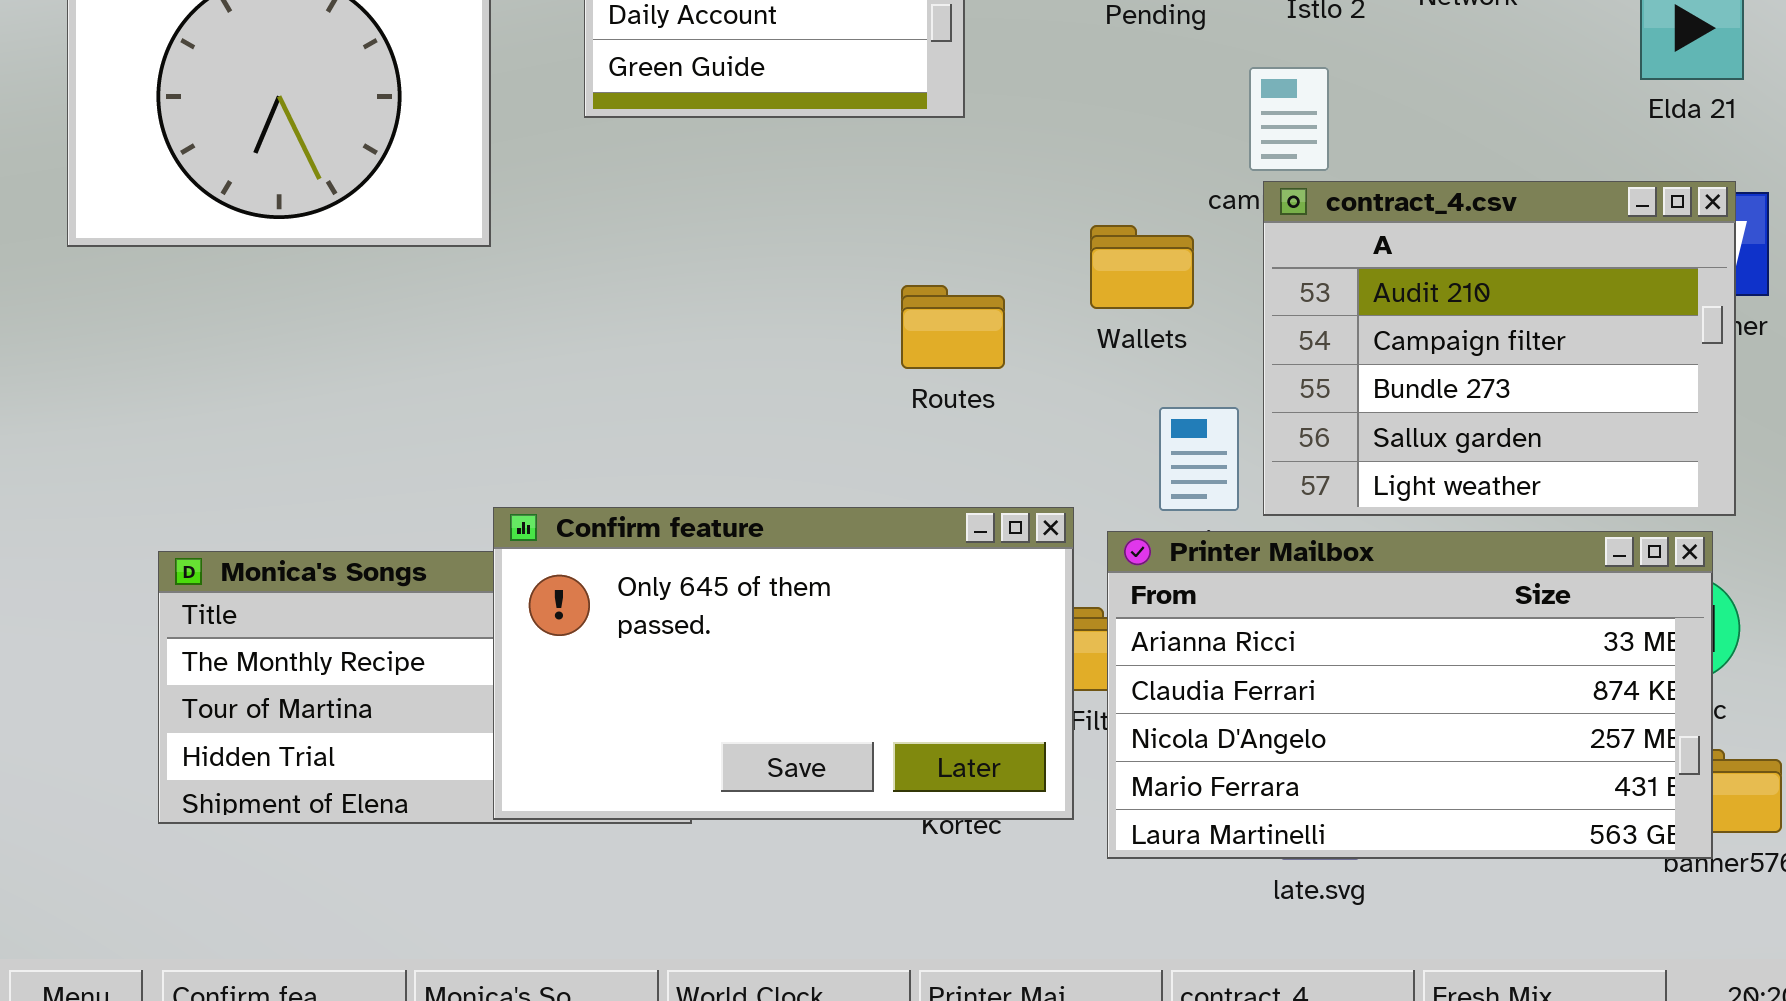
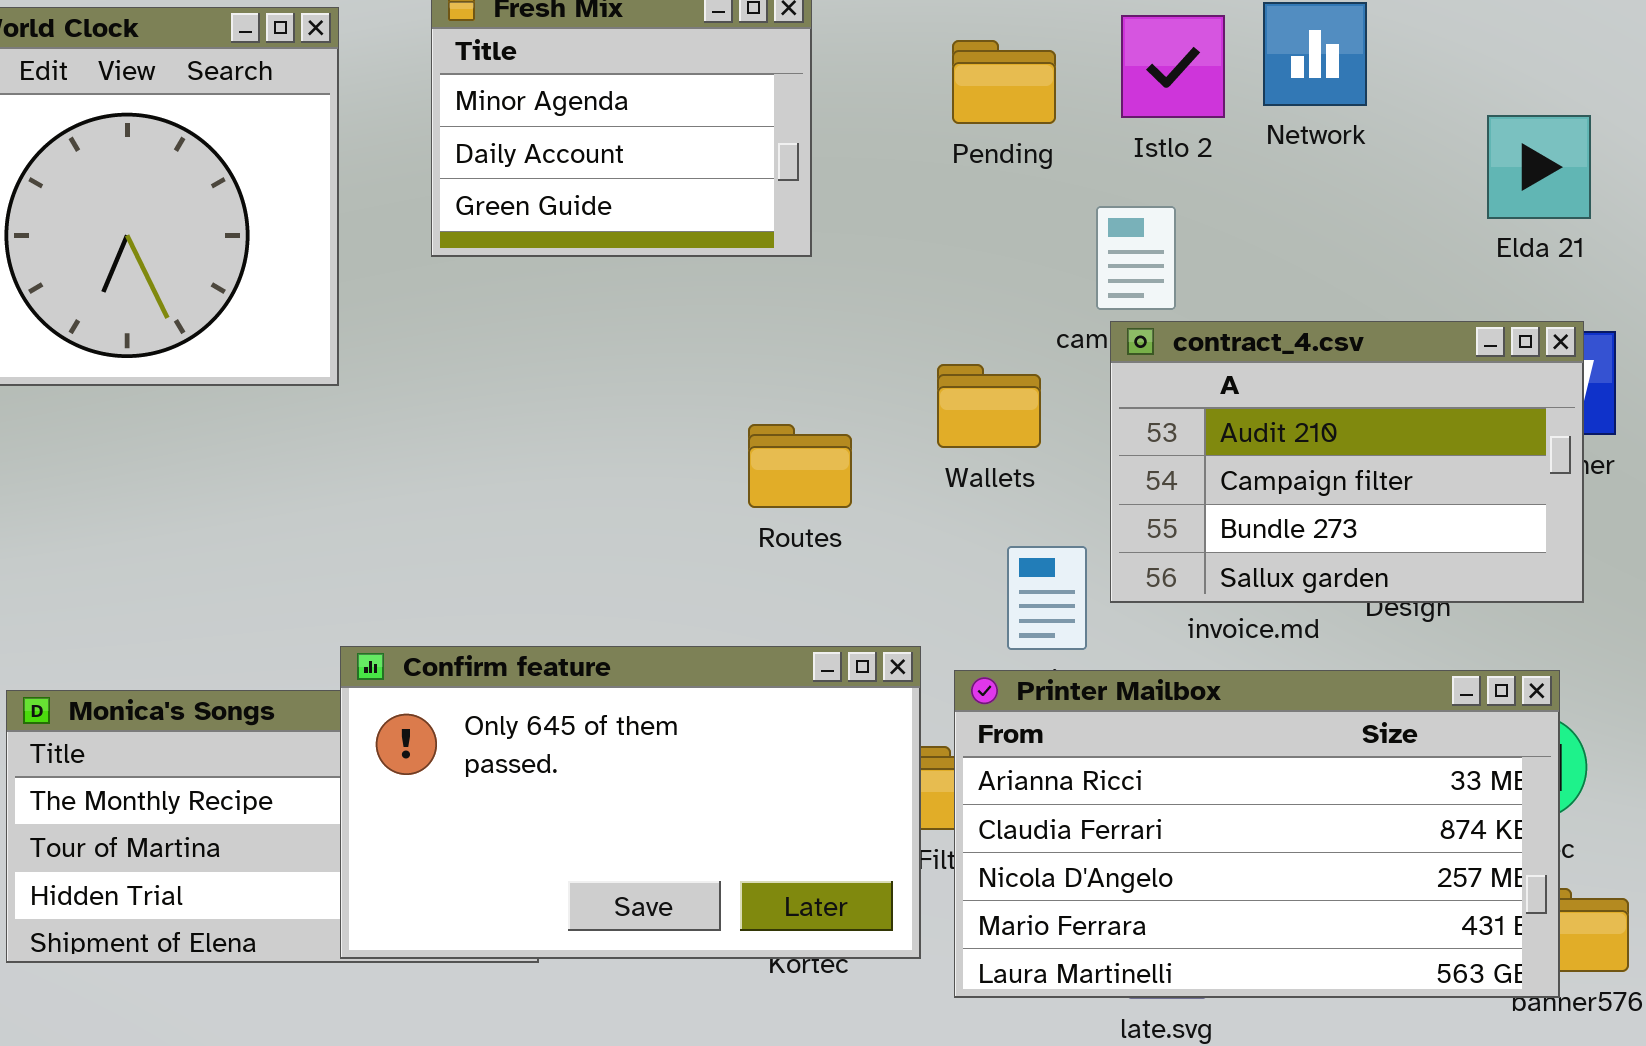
contract_4.csv: [1263,181,1736,516] -> [1110,321,1584,603], resized

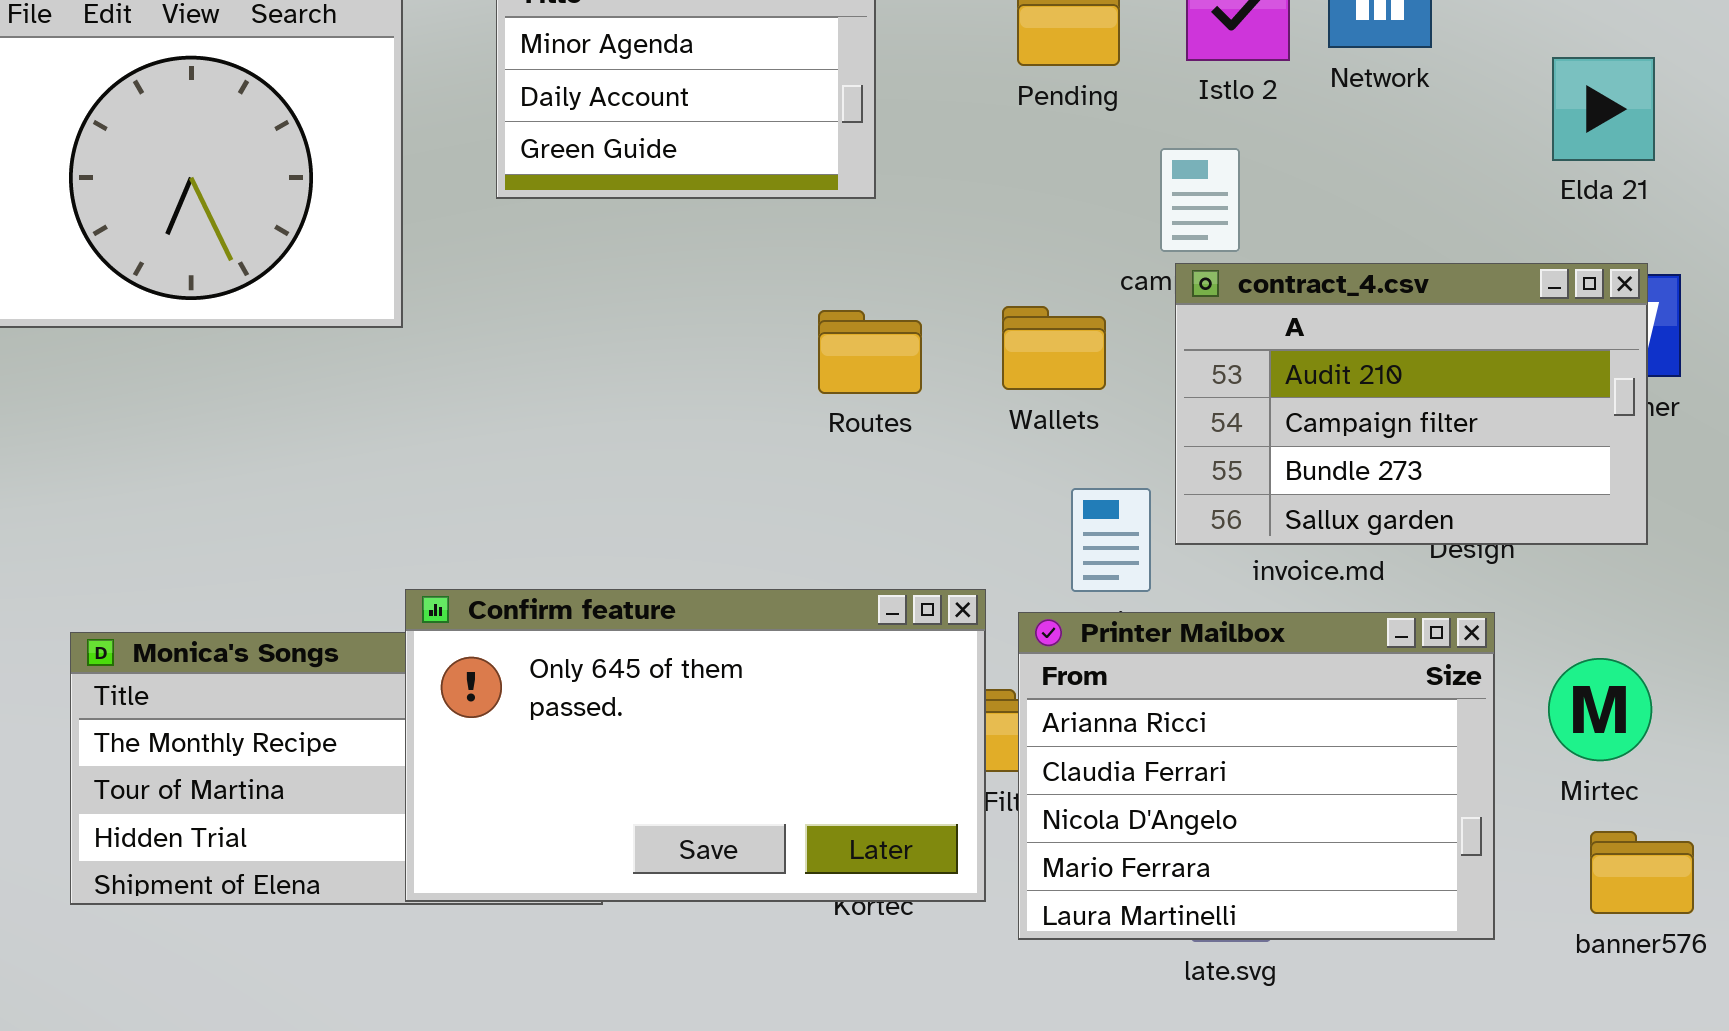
Routes: [748,424,852,508] -> [818,310,922,394], moved
Printer Mailbox: [954,670,1560,998] -> [1018,612,1495,940], resized

